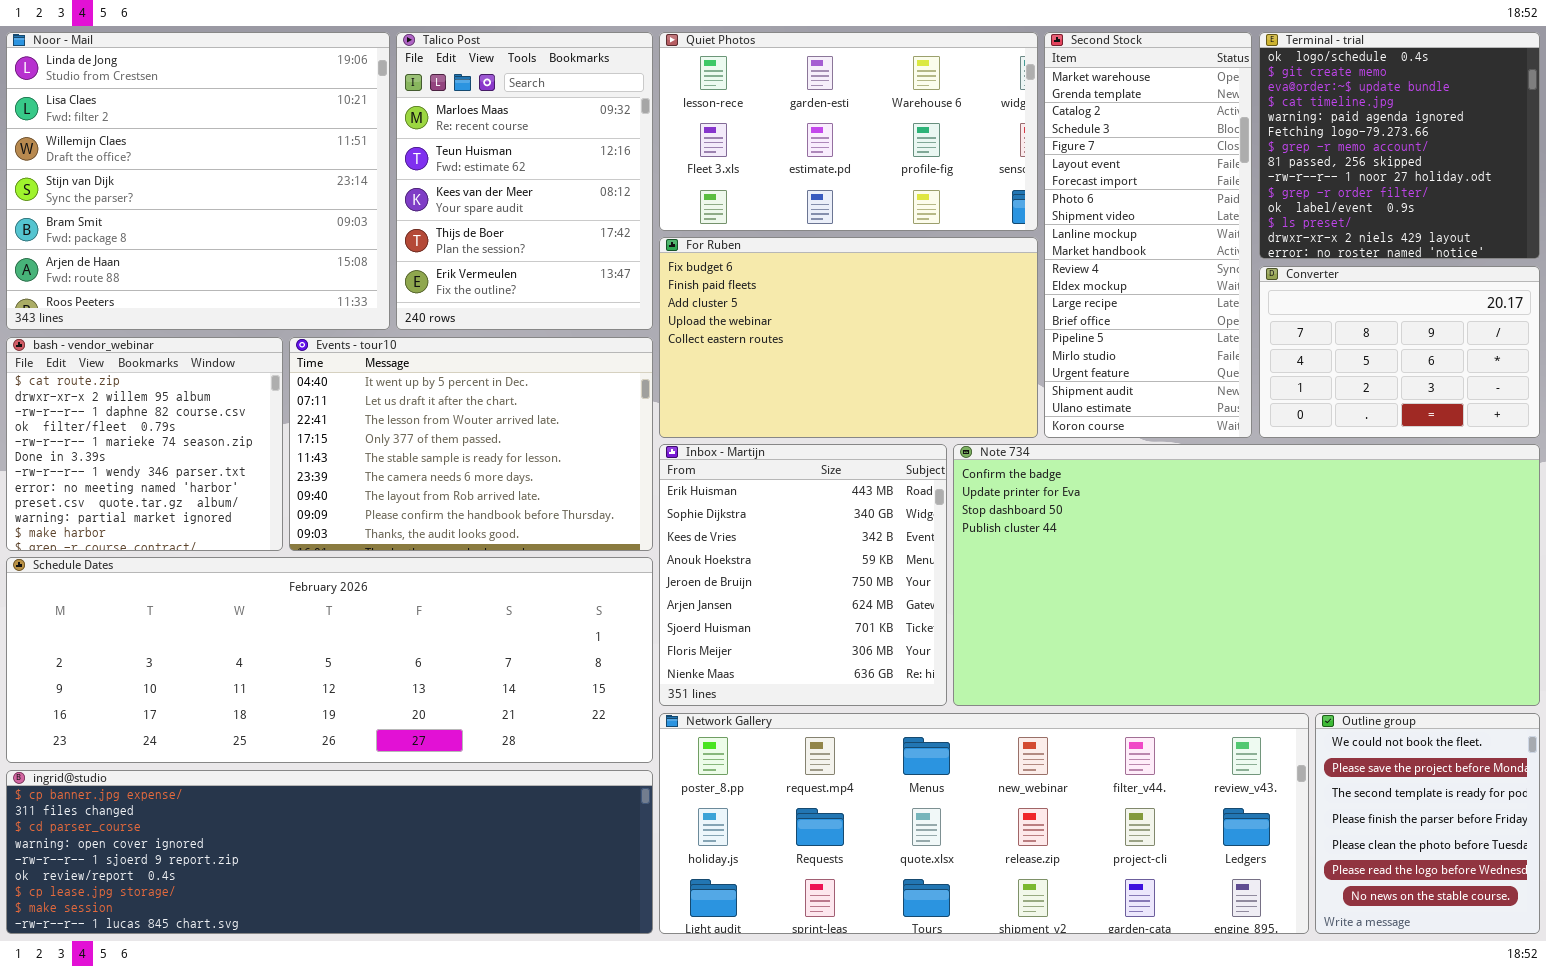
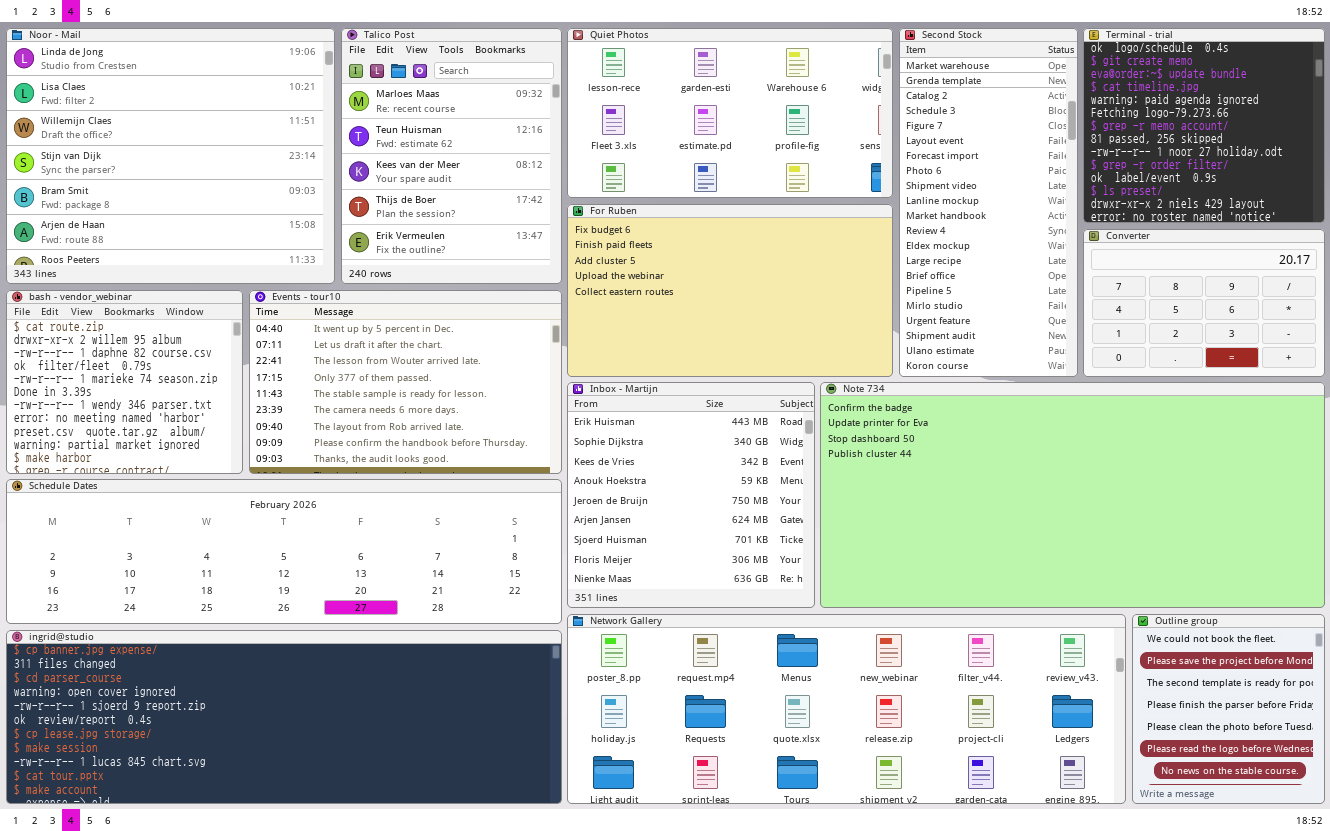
Schedule Dates: [6,557,653,763] -> [6,479,562,624], resized
ingrid@studio: [6,770,653,934] -> [6,630,562,804], resized

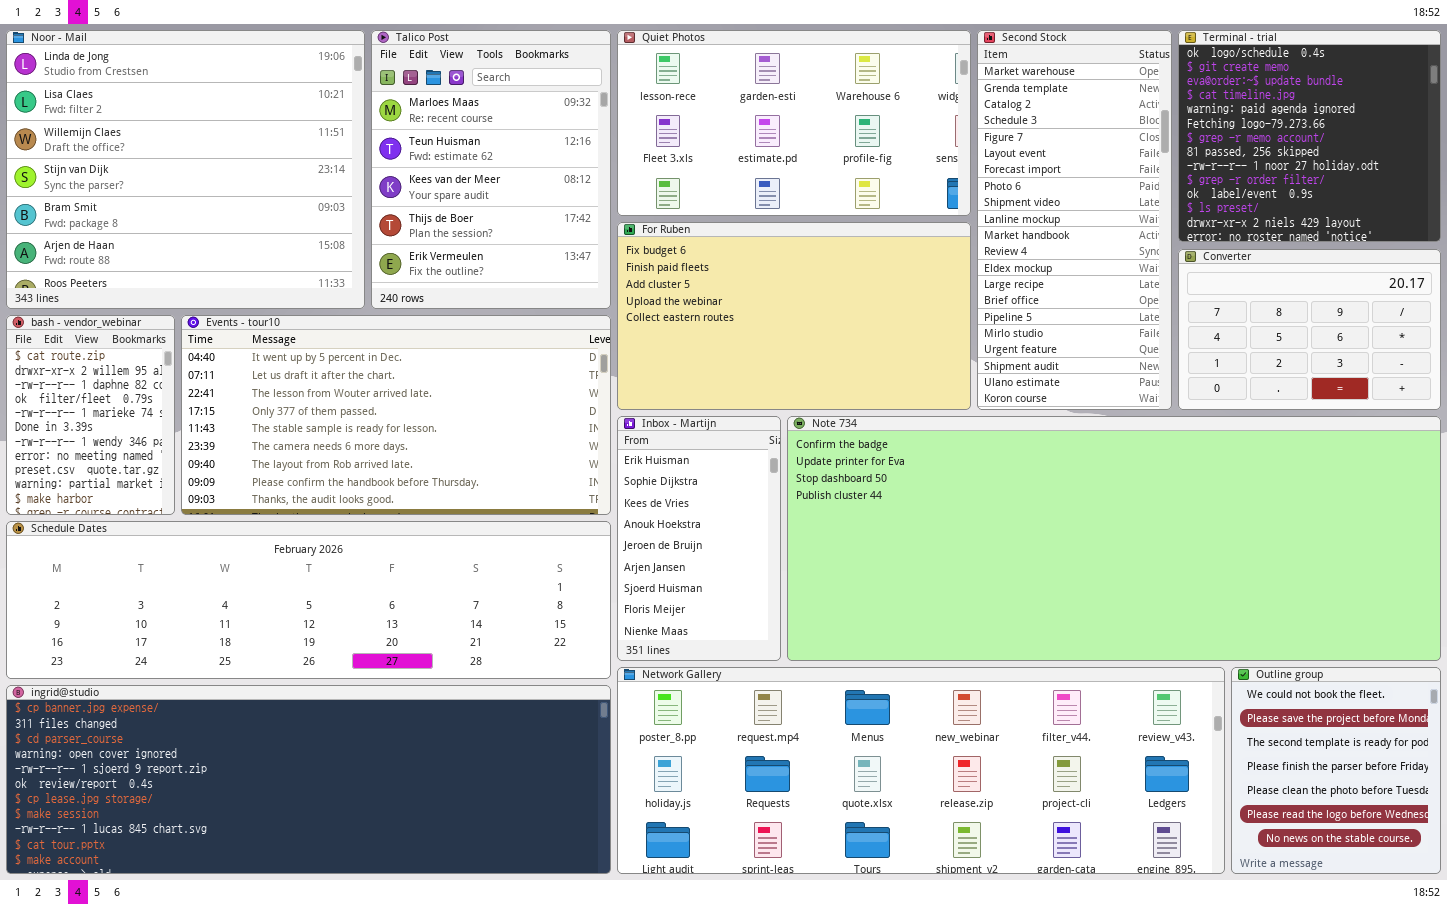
bash - vendor_webinar: [6,290,243,474] -> [6,315,175,515], resized
Events - tour10: [249,290,562,474] -> [181,315,611,515], resized
Inbox - Martijn: [567,382,815,608] -> [617,416,781,661], resized
Note 734: [820,382,1325,608] -> [787,416,1441,661], resized

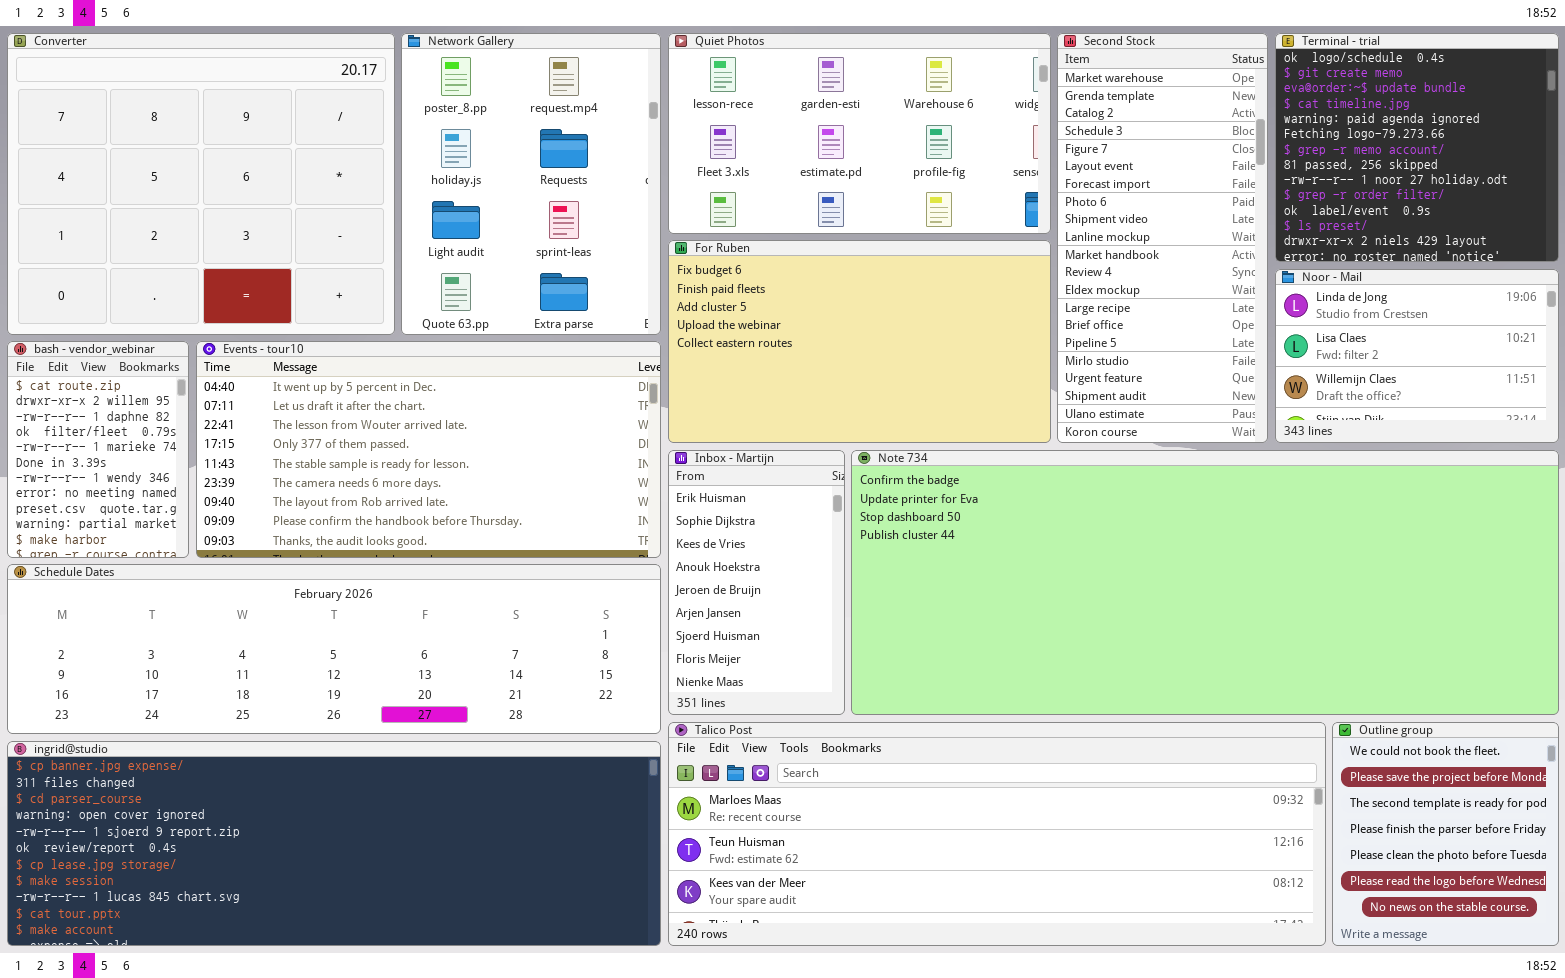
Noor - Mail: [6,30,365,309] -> [1275,269,1559,443], moved, resized
Talico Post: [371,30,611,309] -> [668,722,1326,946], moved, resized
Converter: [1178,249,1441,410] -> [7,33,395,335], moved, resized
Network Gallery: [617,667,1225,874] -> [401,33,661,335], moved, resized

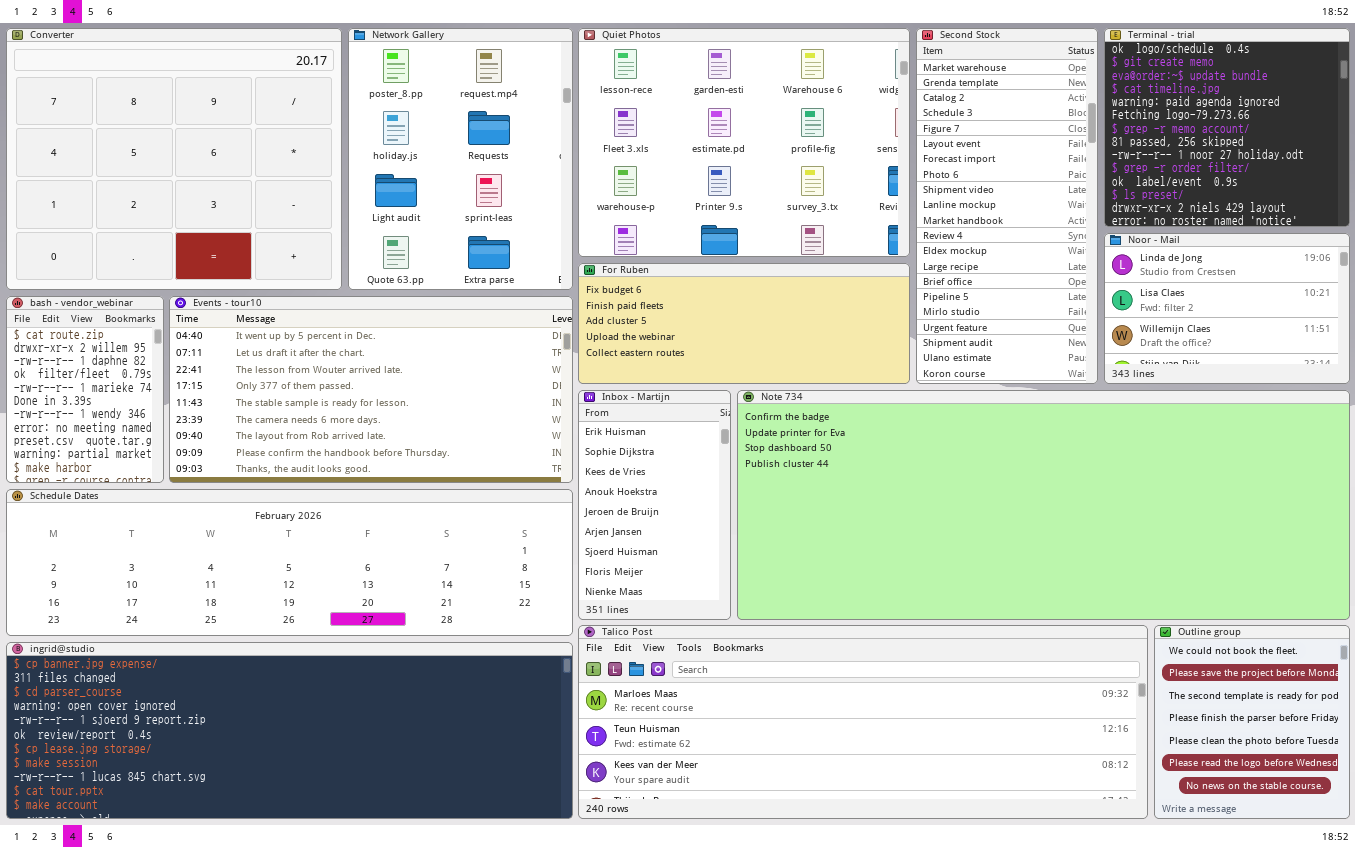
Quiet Photos: [668,33,1051,234] -> [578,28,910,257], resized
For Ruben: [668,240,1051,443] -> [578,263,910,384], resized

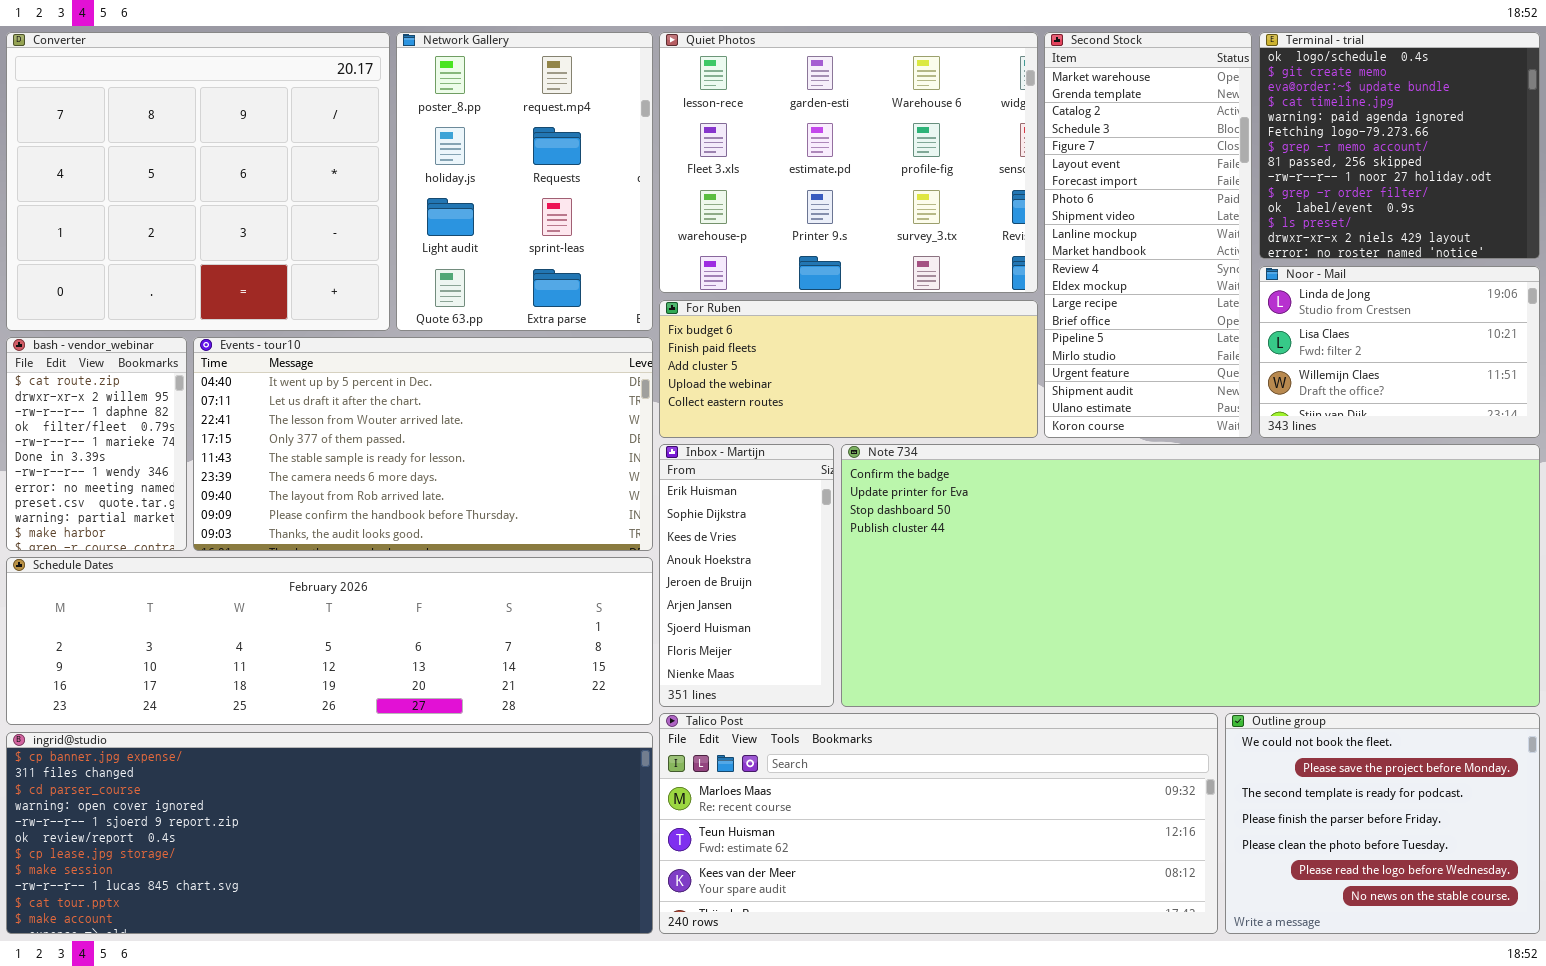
Talico Post: [578,625,1148,819] -> [659,713,1218,934], resized
Outline group: [1154,625,1350,819] -> [1225,713,1540,934], resized

